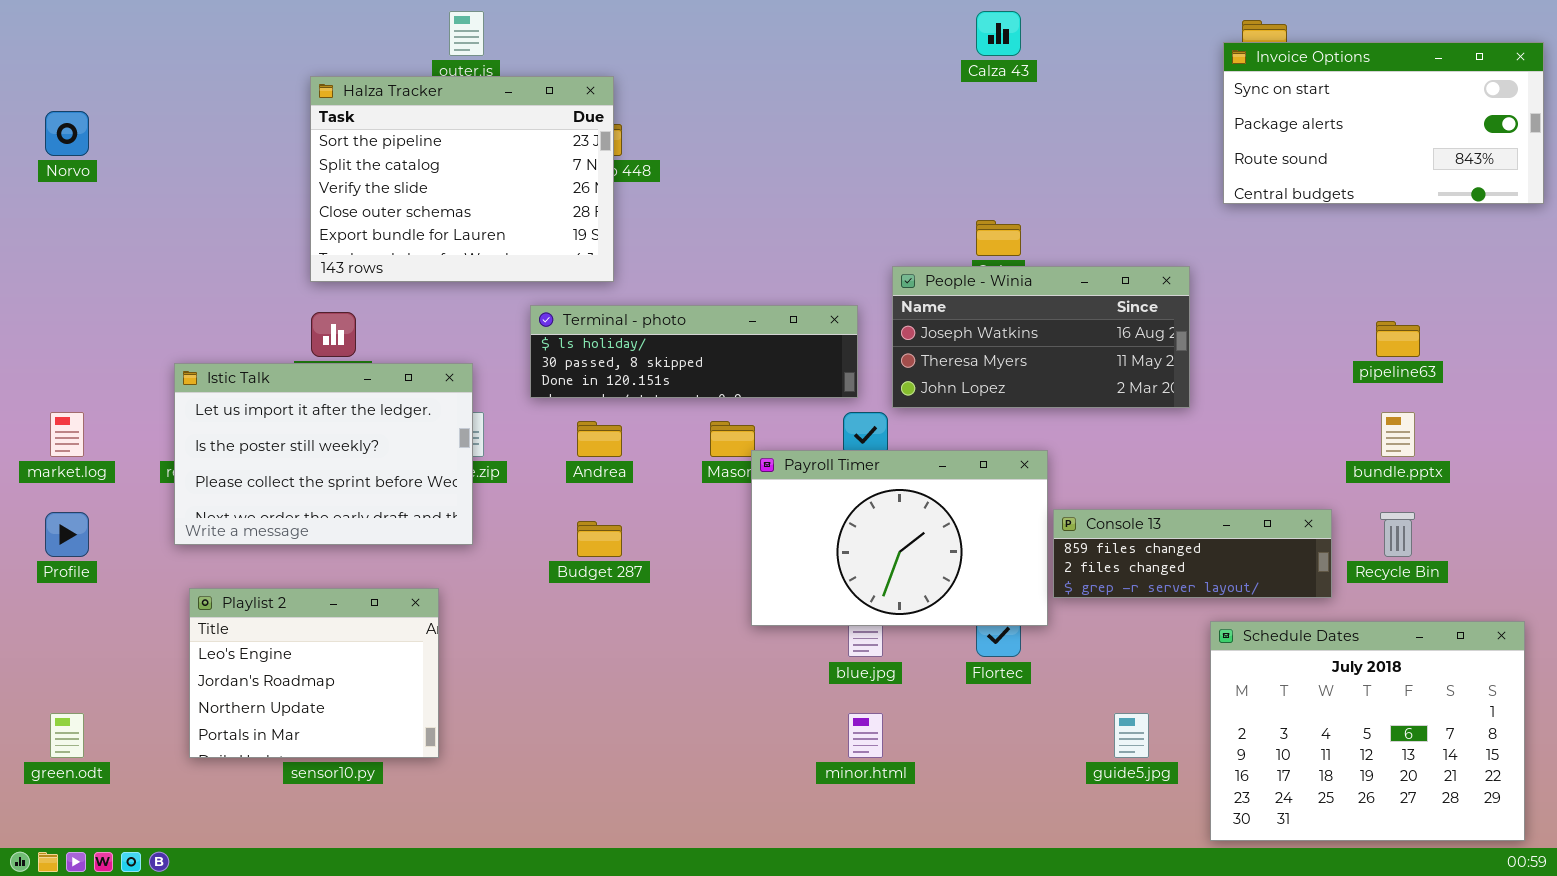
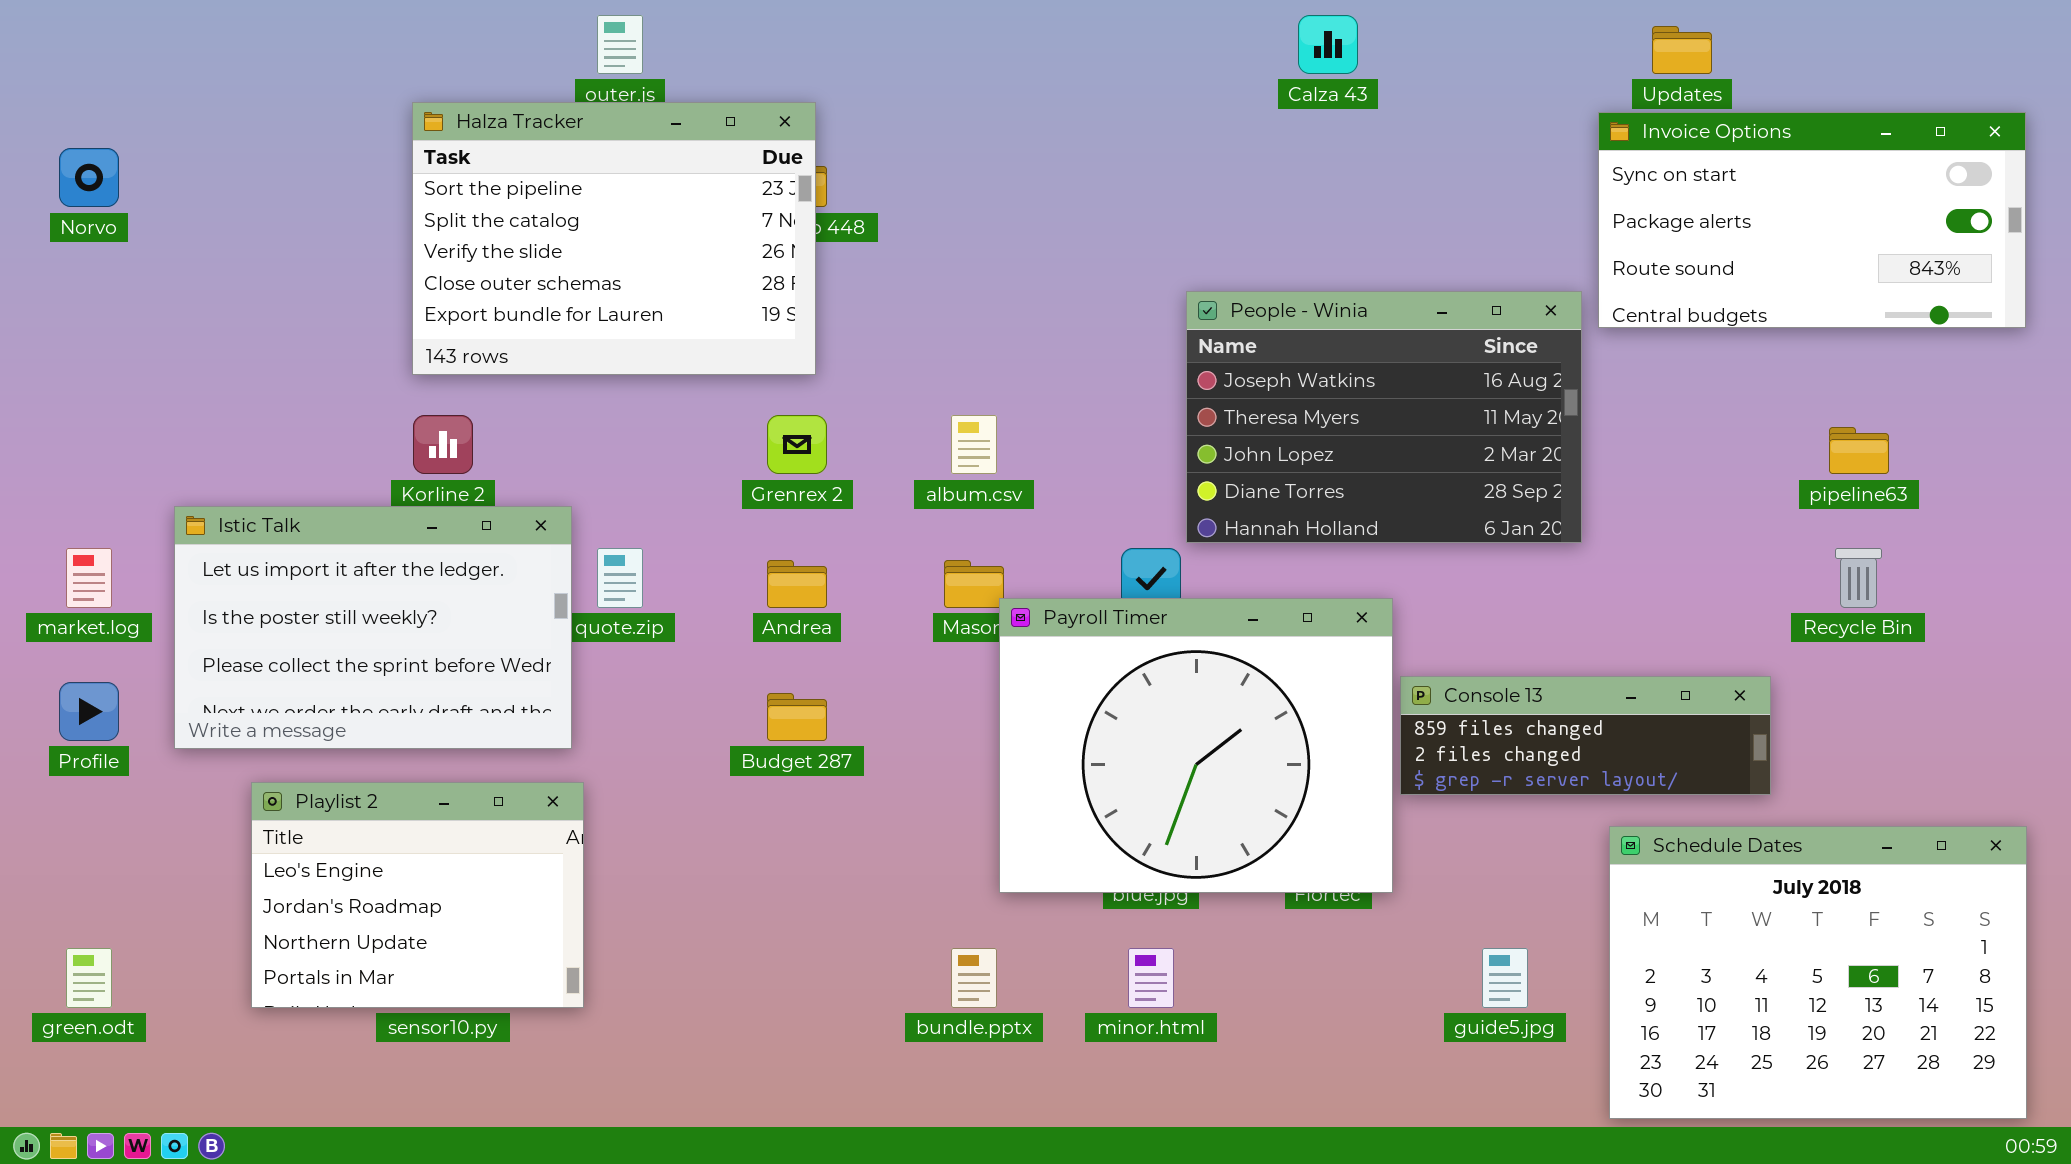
Invoice Options: [1223,42,1544,204] -> [1598,112,2026,328], moved
People - Winia: [892,266,1190,408] -> [1186,291,1582,543], resized
Terminal - photo: [530,305,858,398] -> none, closed
Istic Talk: [174,363,473,545] -> [174,506,572,749], moved
bundle.pptx: [1381,412,1415,457] -> [951,948,997,1008], moved
Payroll Timer: [751,450,1048,626] -> [999,598,1393,893], resized
Recycle Bin: [1380,512,1415,557] -> [1835,548,1882,608], moved

